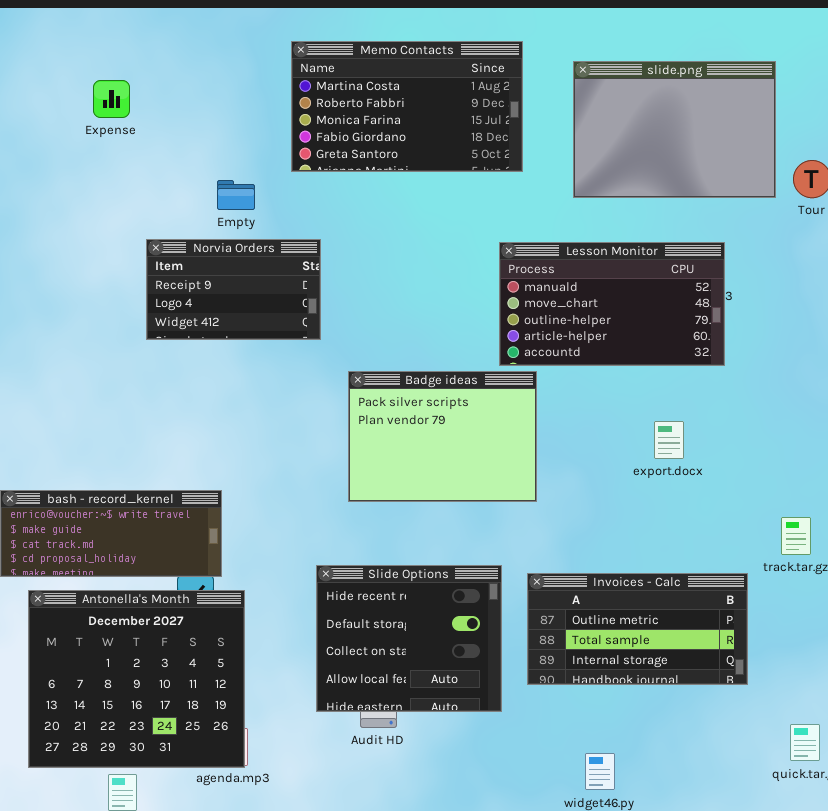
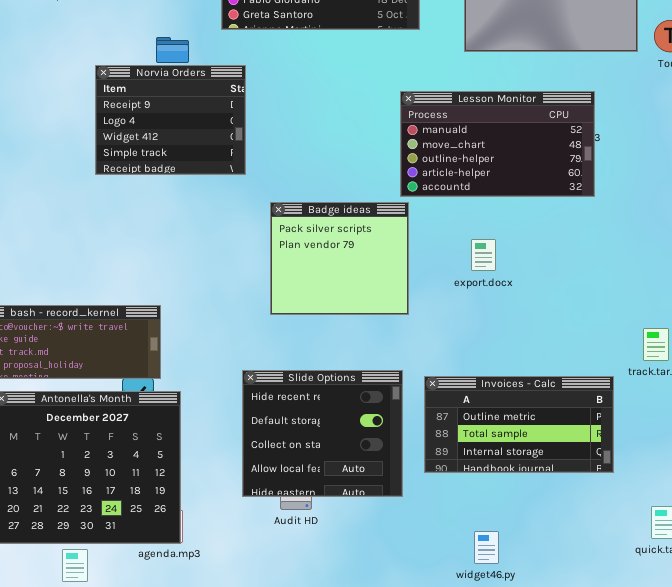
Norvia Orders: [146,239,321,340] -> [95,65,246,175], resized
Badge ideas: [348,371,537,502] -> [270,202,409,315], resized
export.docx: [654,421,684,459] -> [471,239,496,271], moved

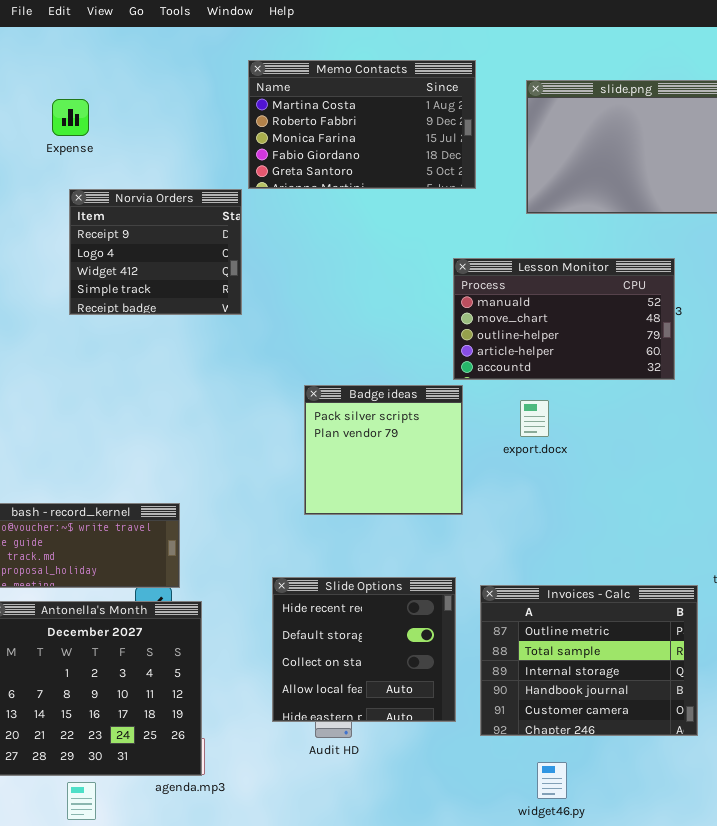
Norvia Orders: [95,65,246,175] -> [69,189,242,315], moved
export.docx: [471,239,496,271] -> [520,400,549,437], moved
Invoices - Calc: [424,376,614,473] -> [480,585,698,736], resized

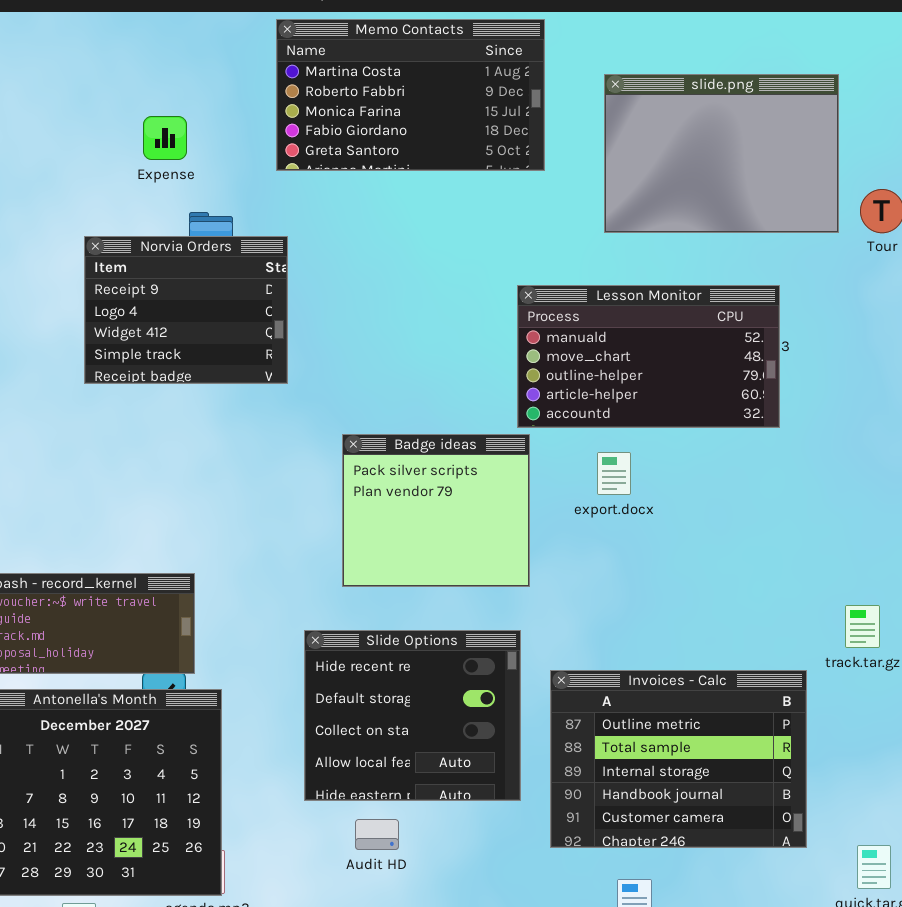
Memo Contacts: [248,60,476,189] -> [276,19,545,171], moved
Expense: [52,99,89,136] -> [143,116,187,160], moved
Norvia Orders: [69,189,242,315] -> [84,236,288,384], moved
Slide Options: [272,577,456,722] -> [304,630,521,801], moved

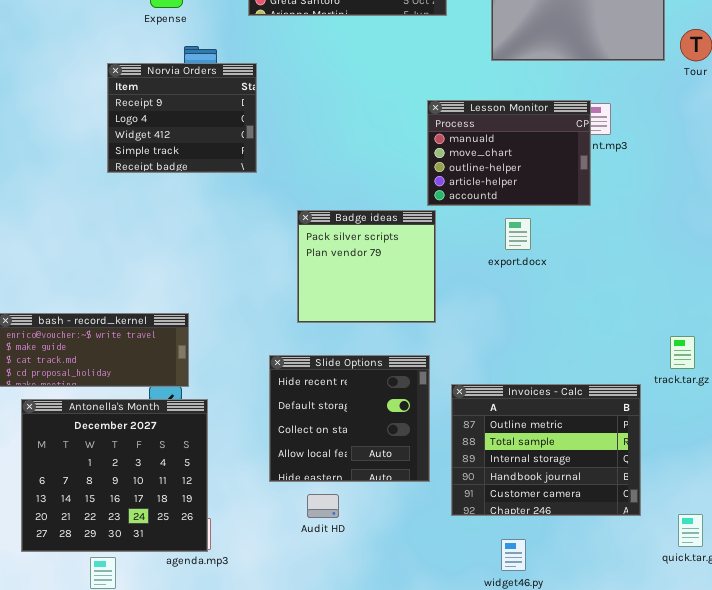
Lesson Monitor: [517,285,780,428] -> [427,100,591,206], resized
export.docx: [597,452,631,495] -> [505,218,531,250], moved

